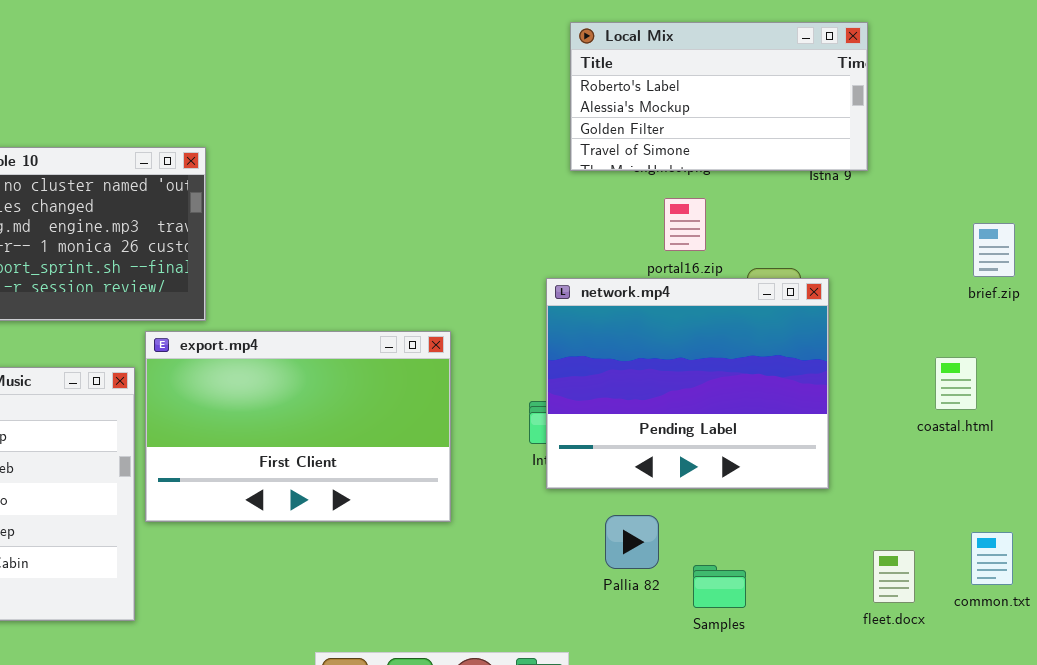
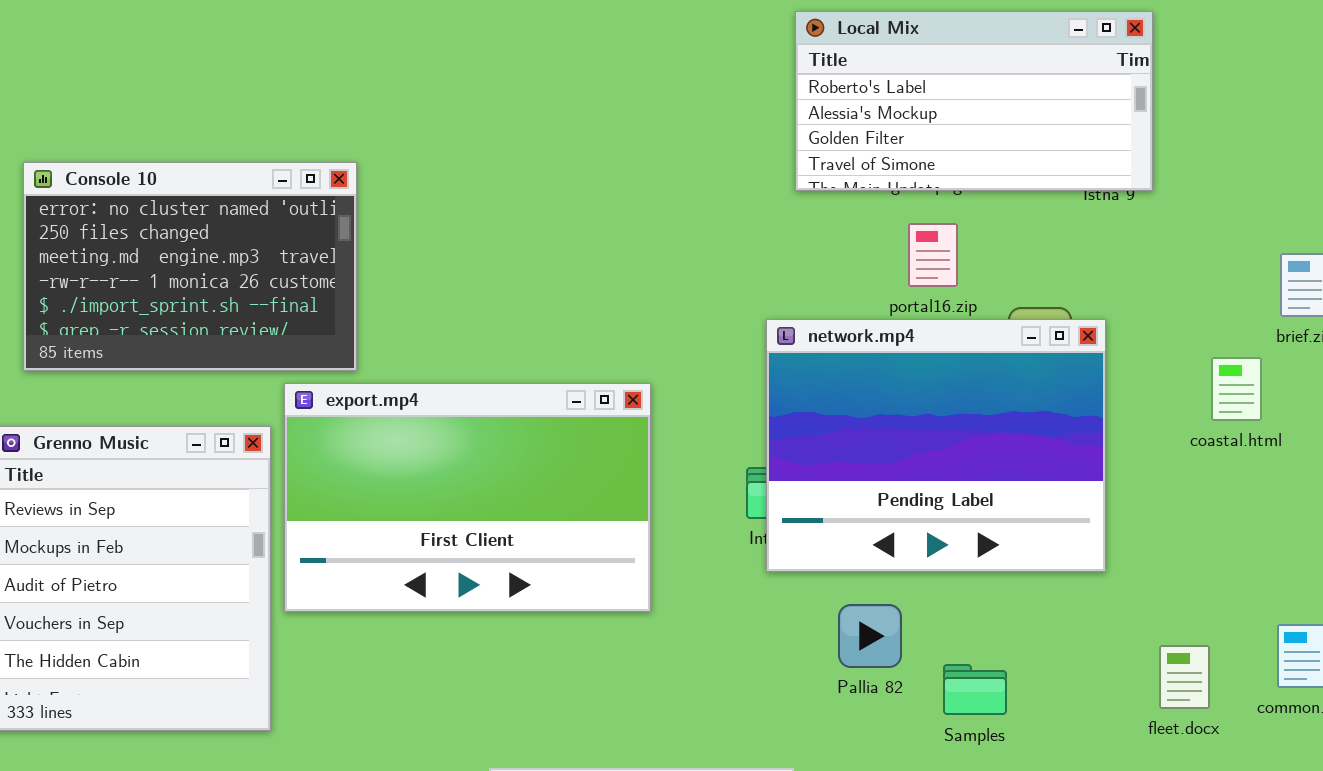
coastal.html: [935,357,977,410] -> [1211,357,1262,421], moved

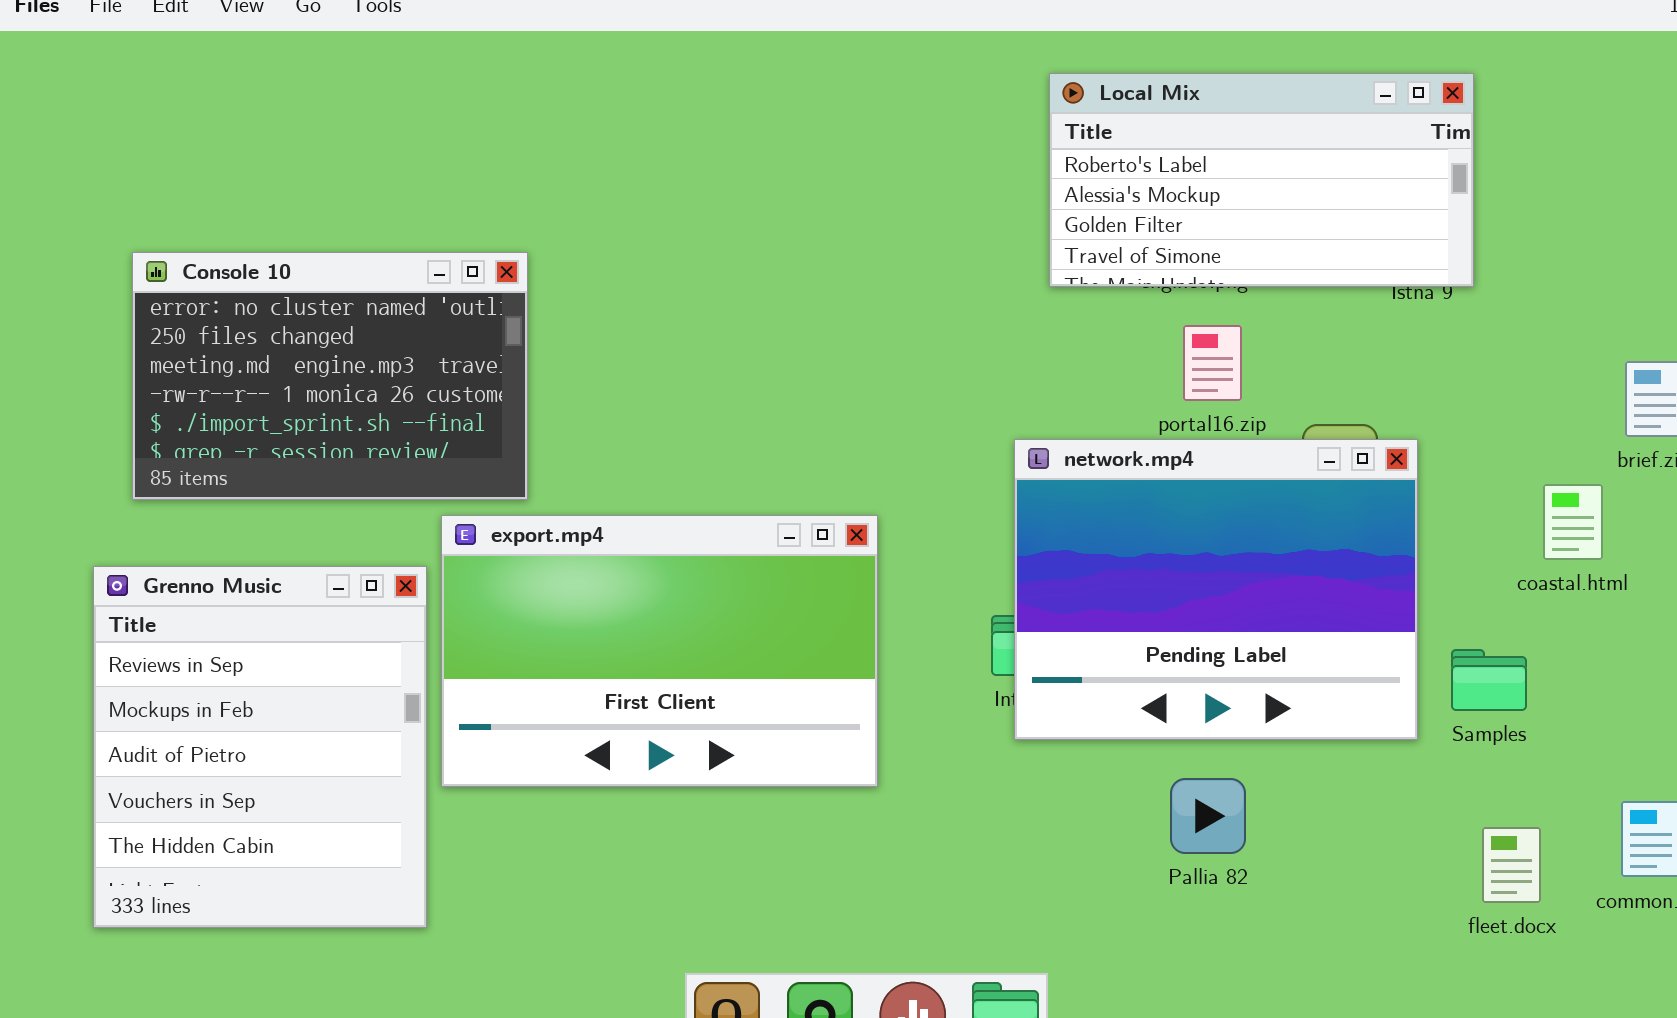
Pallia 82: [838,604,902,668] -> [1170,778,1246,854], moved
Samples: [943,664,1007,715] -> [1451,649,1527,711], moved

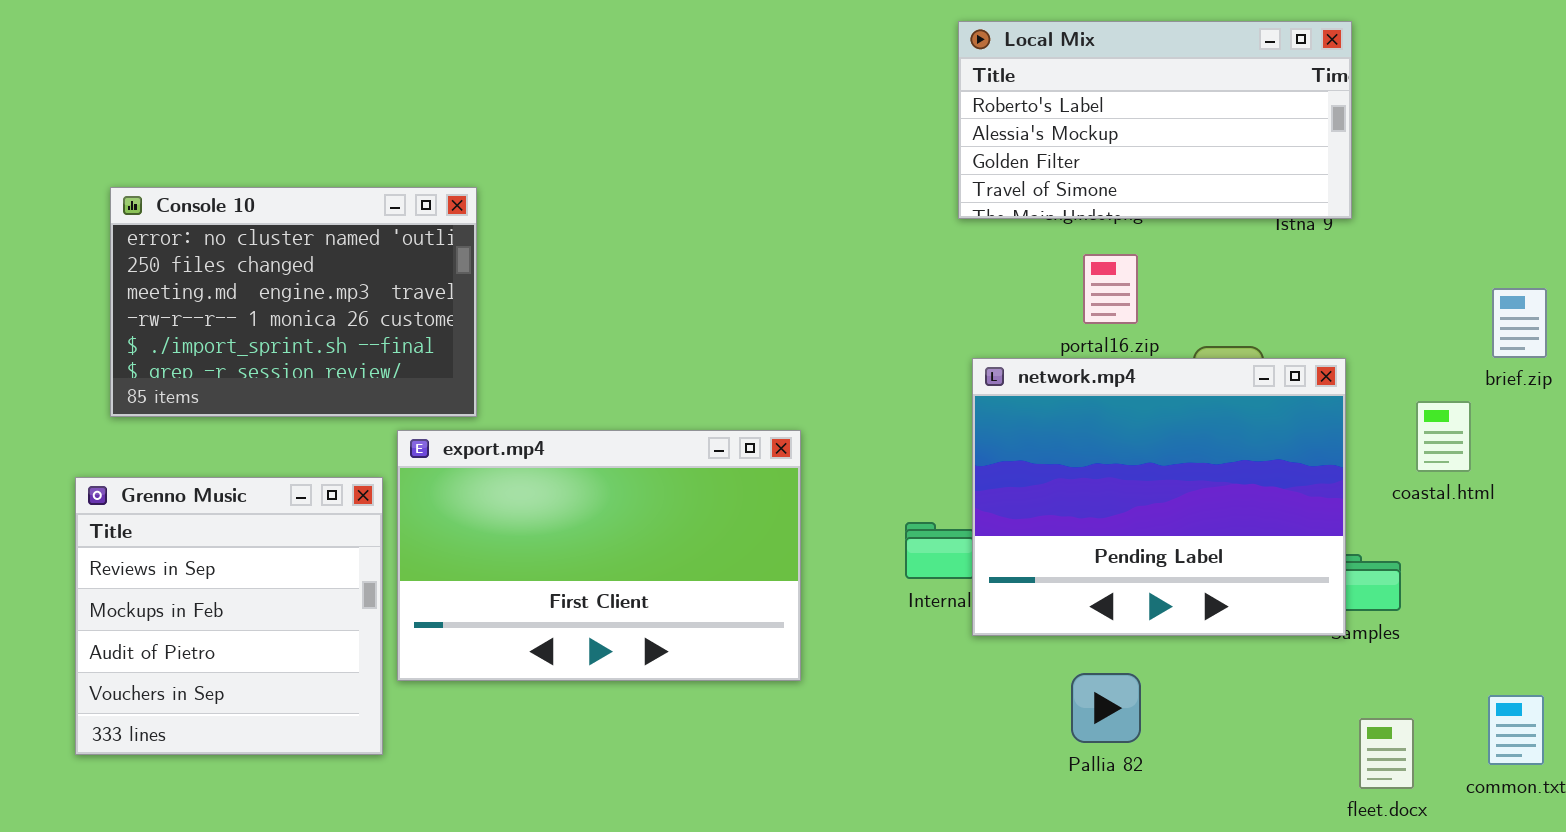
network.mp4: [1014,439,1418,740] -> [972,358,1346,636], moved
Grenno Music: [93,566,427,928] -> [75,477,383,755], resized

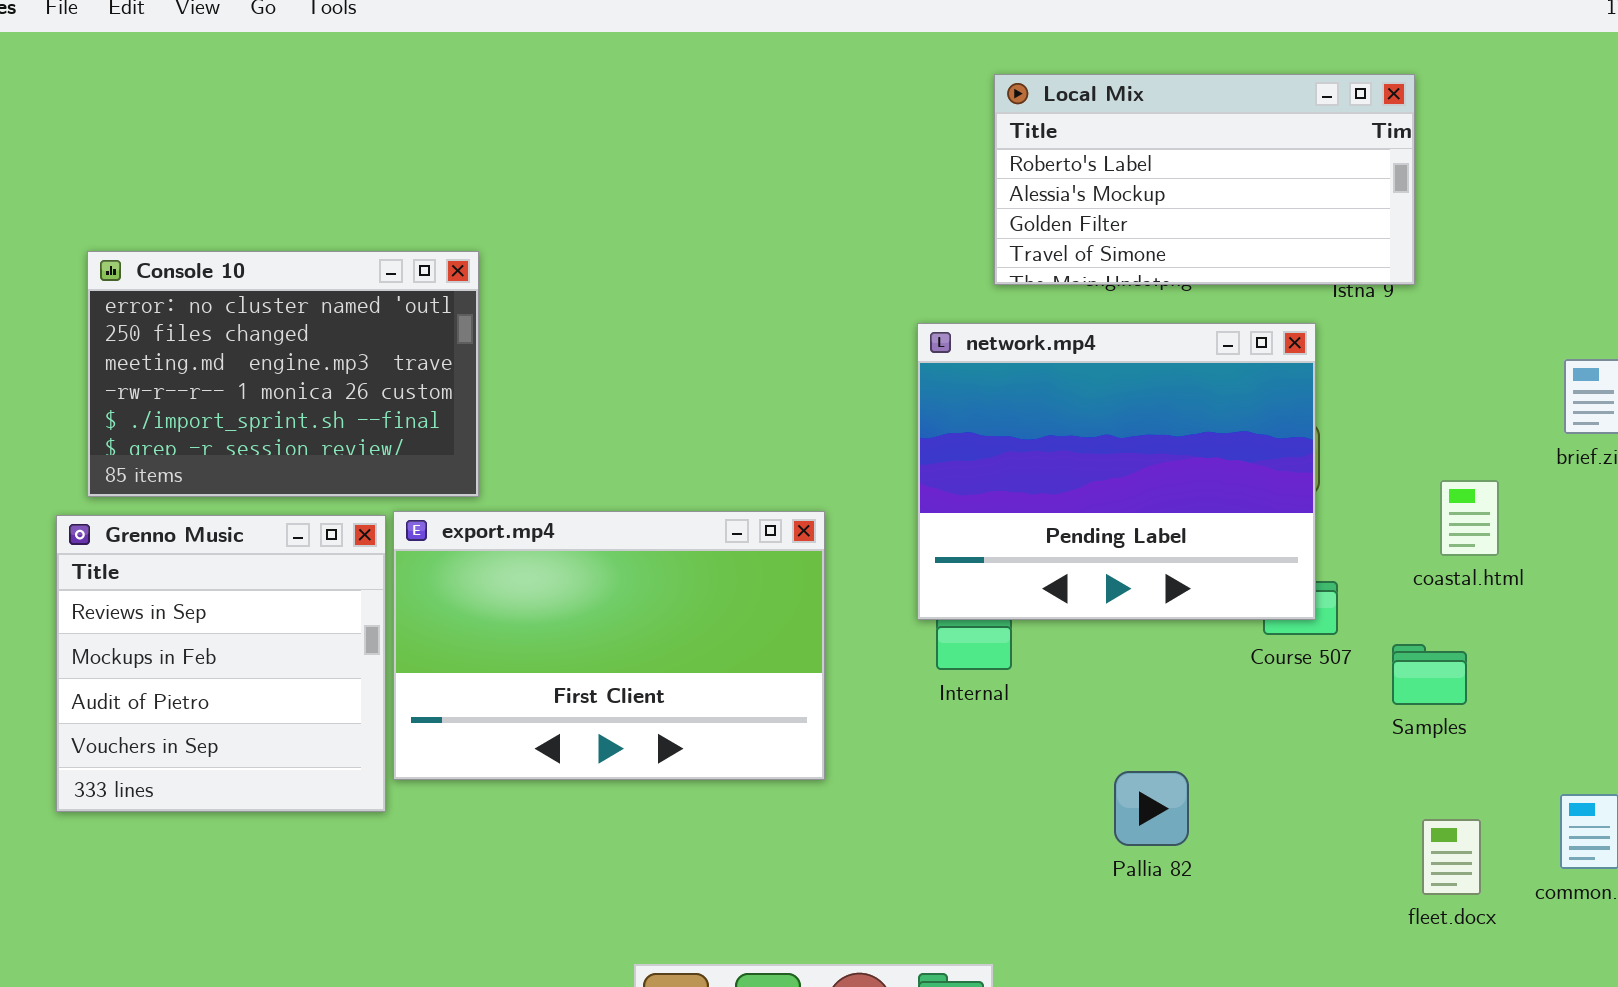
network.mp4: [972,358,1346,636] -> [917,323,1316,620], moved
coastal.html: [1416,401,1471,472] -> [1440,480,1499,556], moved
Grenno Music: [75,477,383,755] -> [56,515,386,812], moved

